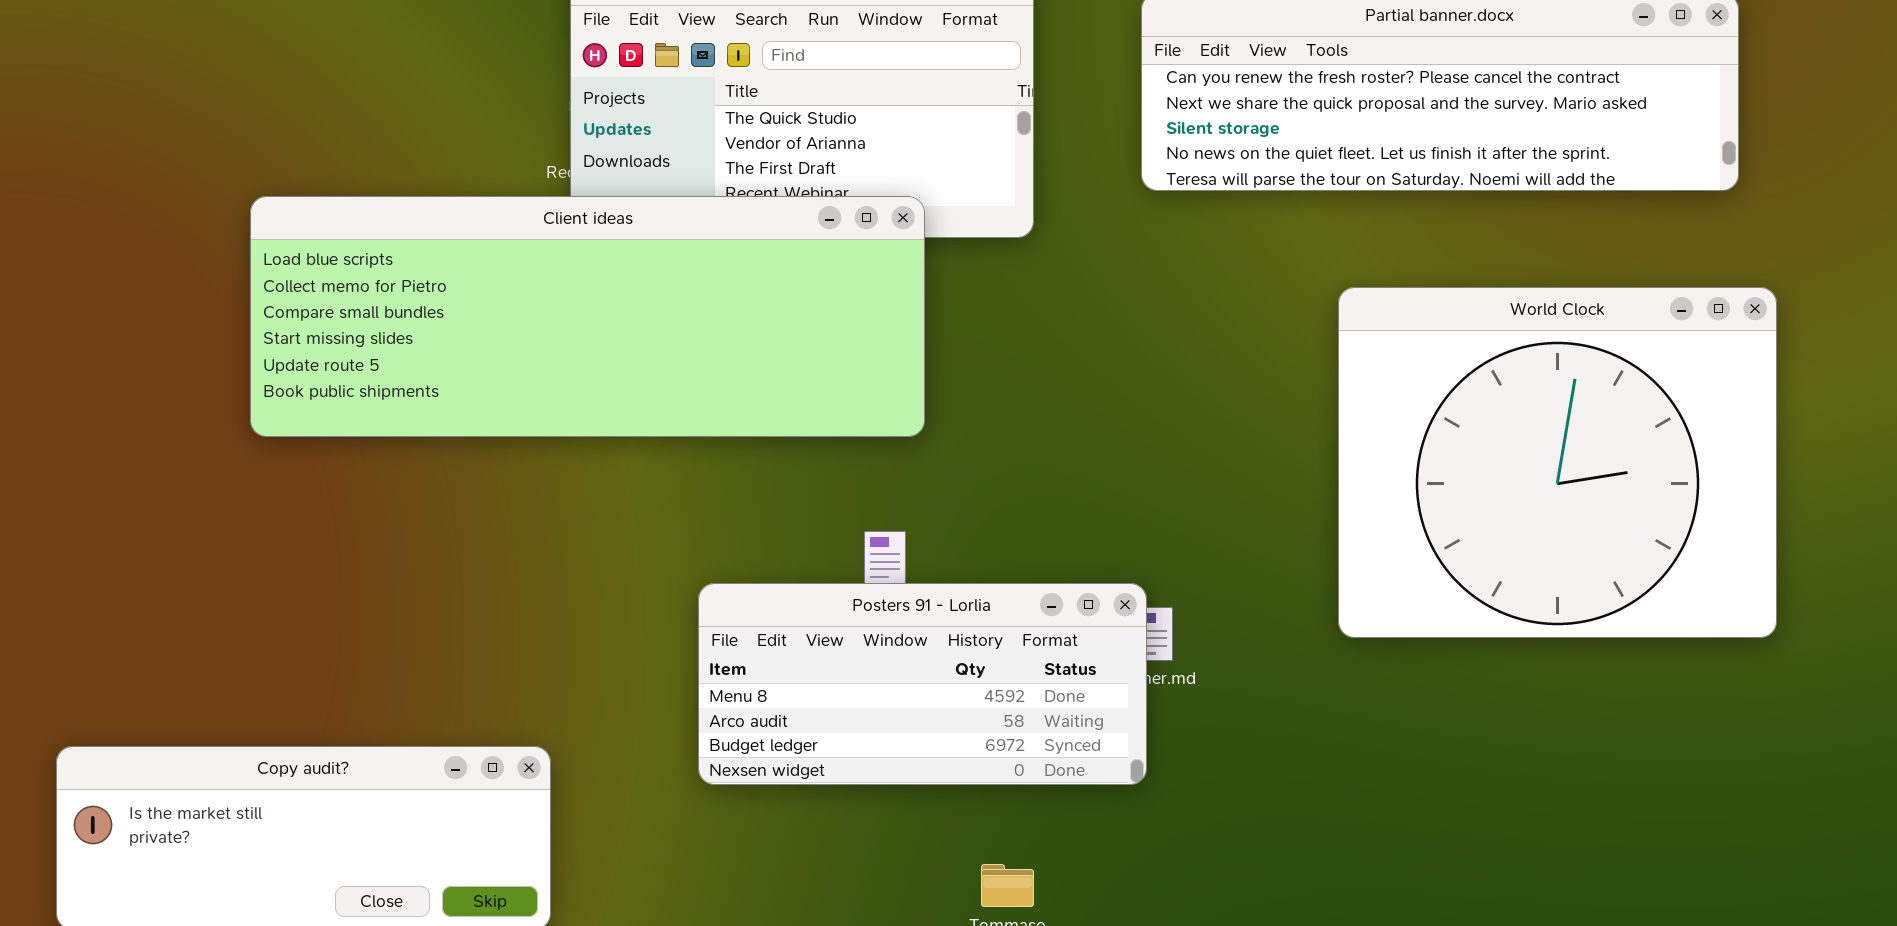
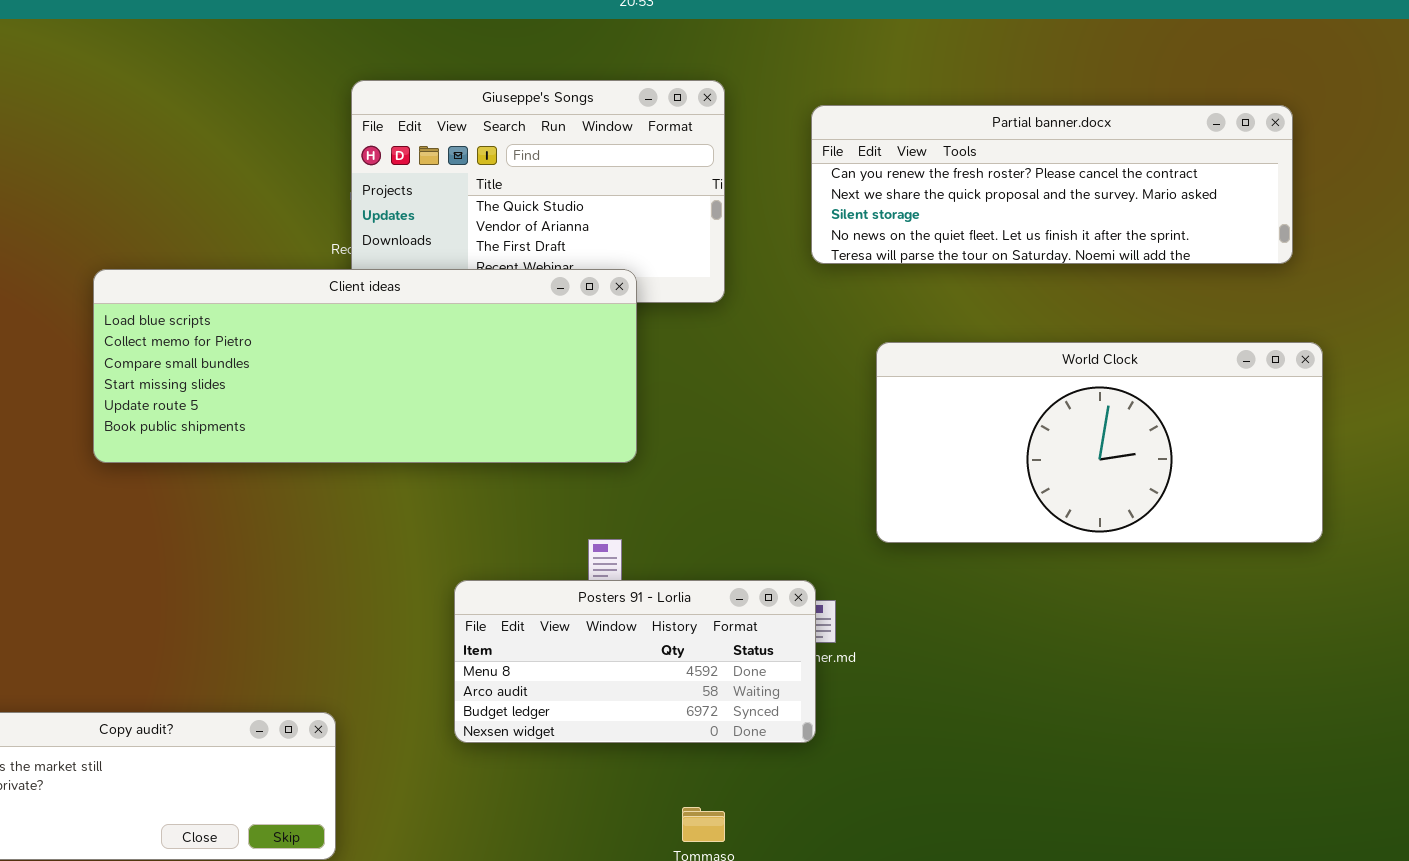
World Clock: [1338,287,1777,638] -> [876,342,1323,543], resized

